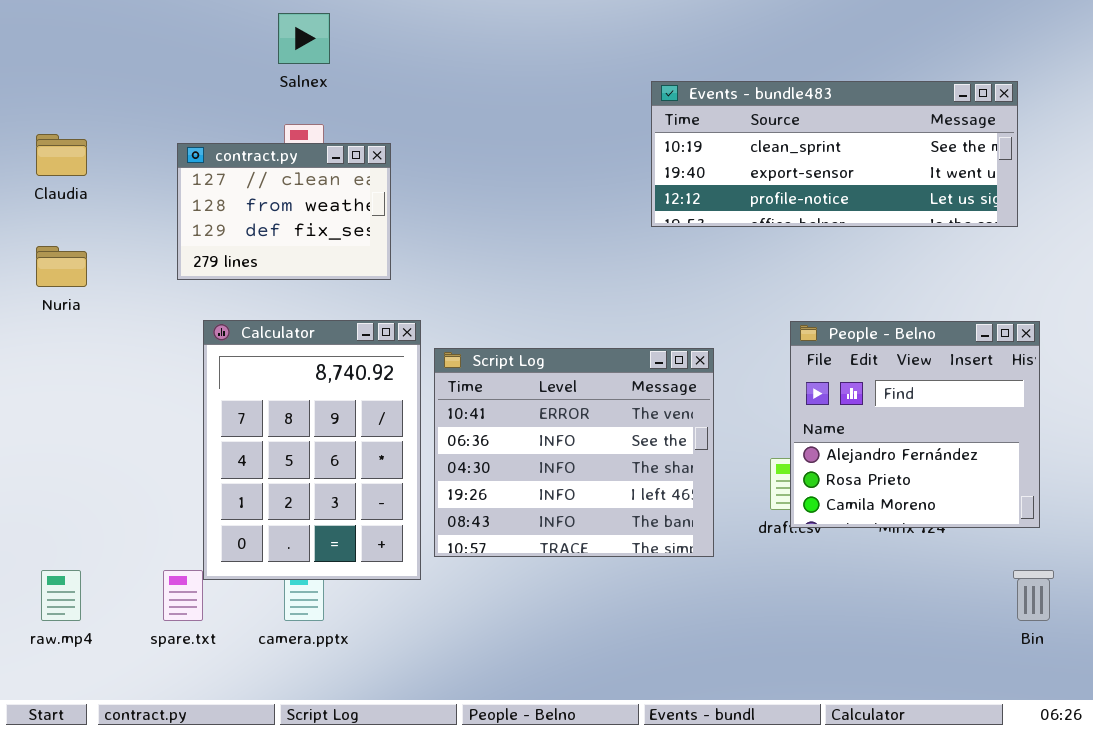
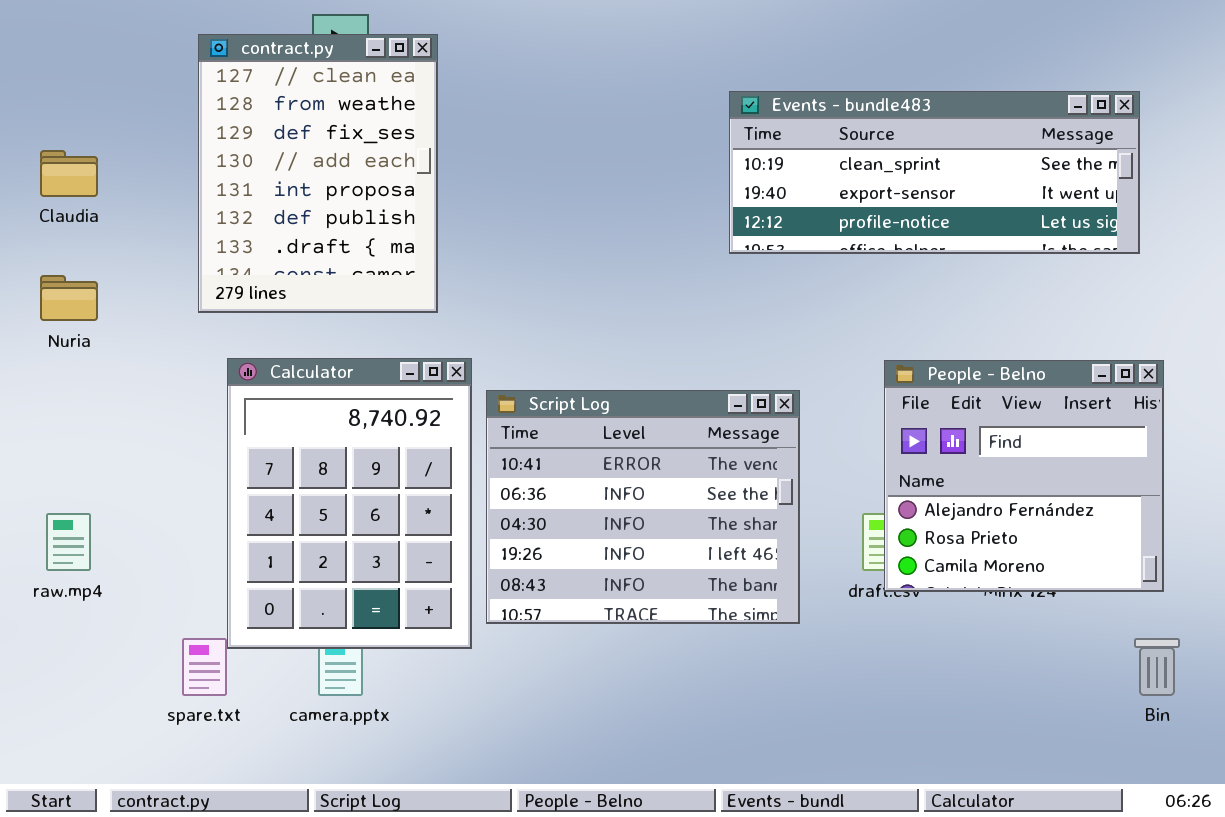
contract.py: [177,143,391,280] -> [198,34,438,313], resized
raw.mp4: [41,570,81,621] -> [46,513,91,571], moved

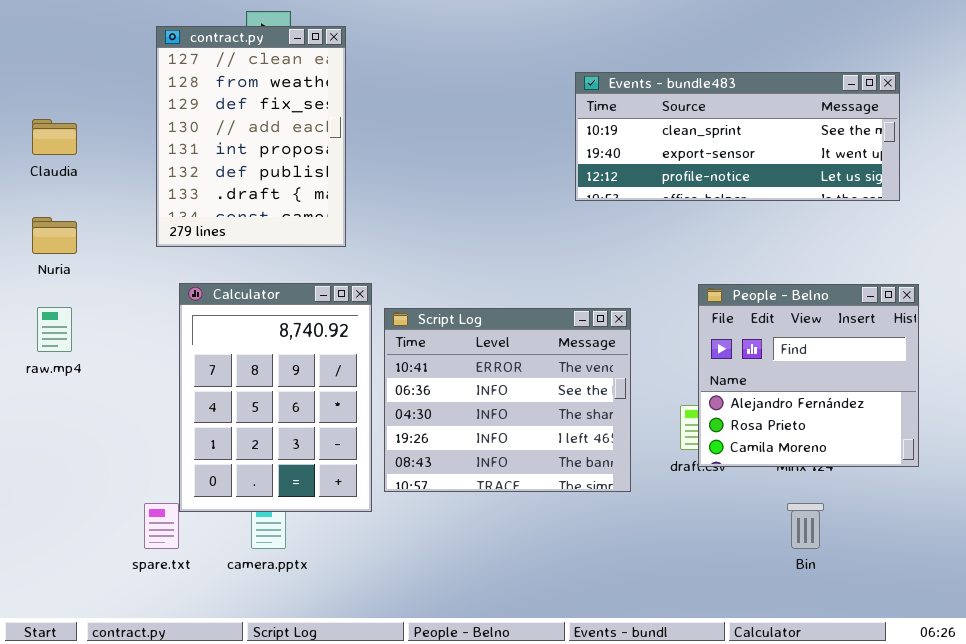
raw.mp4: [46,513,91,571] -> [37,307,72,352], moved
Bin: [1134,638,1180,696] -> [787,503,824,549], moved

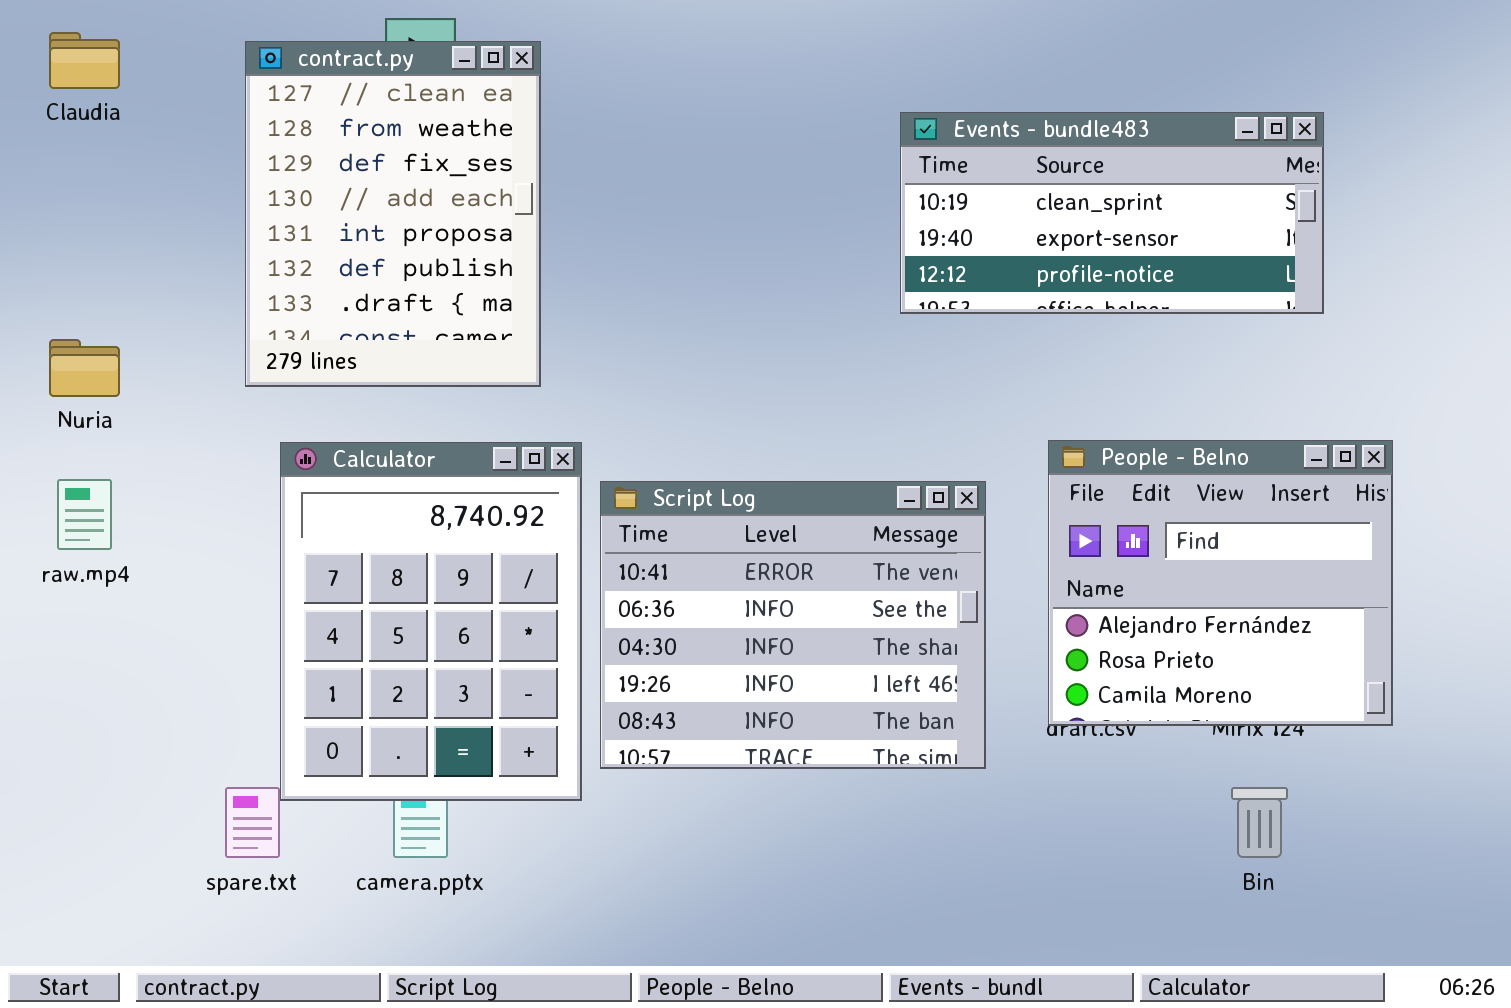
Events - bundle483: [575,72,900,201] -> [900,112,1324,314], resized
Claudia: [32,119,77,155] -> [49,32,120,89], moved
People - Belno: [698,284,919,467] -> [1048,440,1393,726], moved

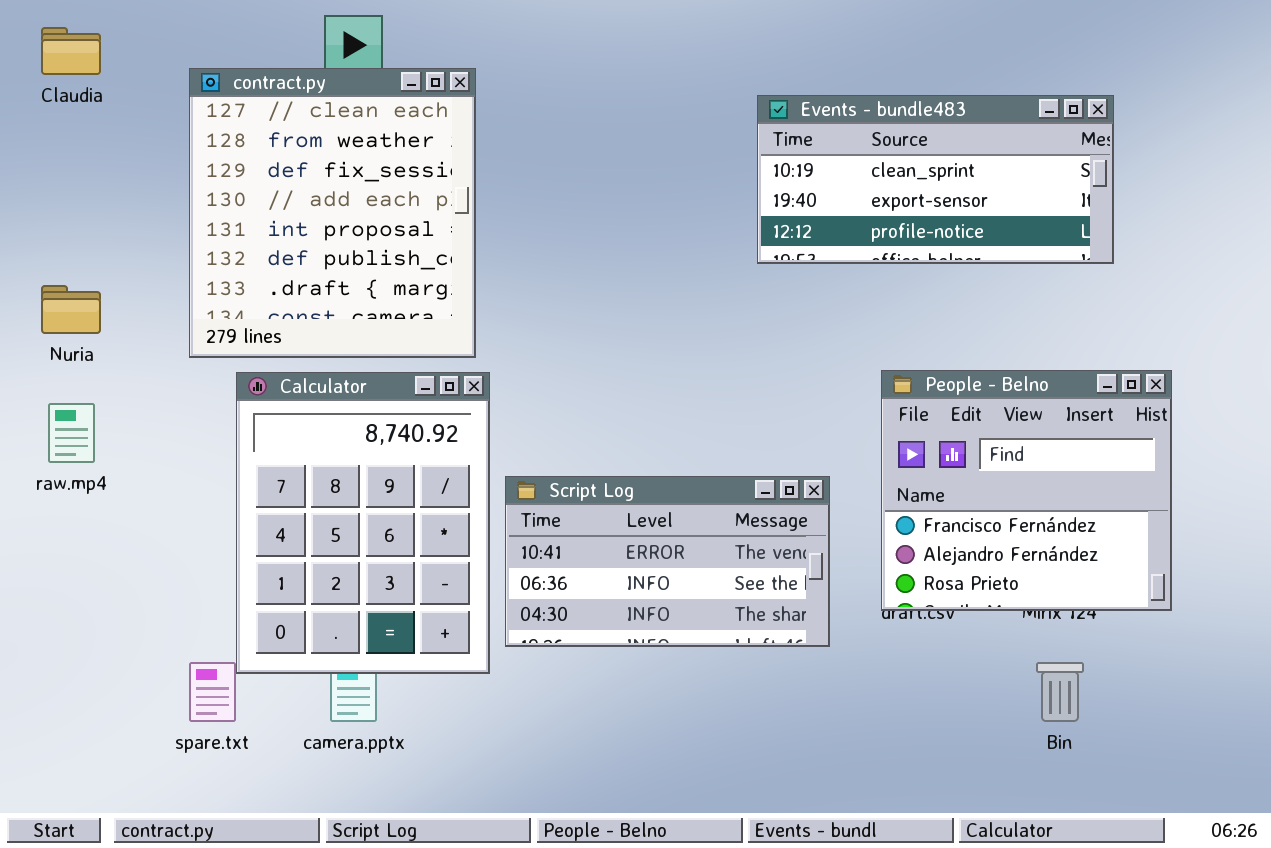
contract.py: [245,41,541,387] -> [189,68,476,358], moved, resized
People - Belno: [1048,440,1393,726] -> [881,370,1172,611], scrolled up 1 row
Script Log: [600,481,986,769] -> [505,476,830,647], resized

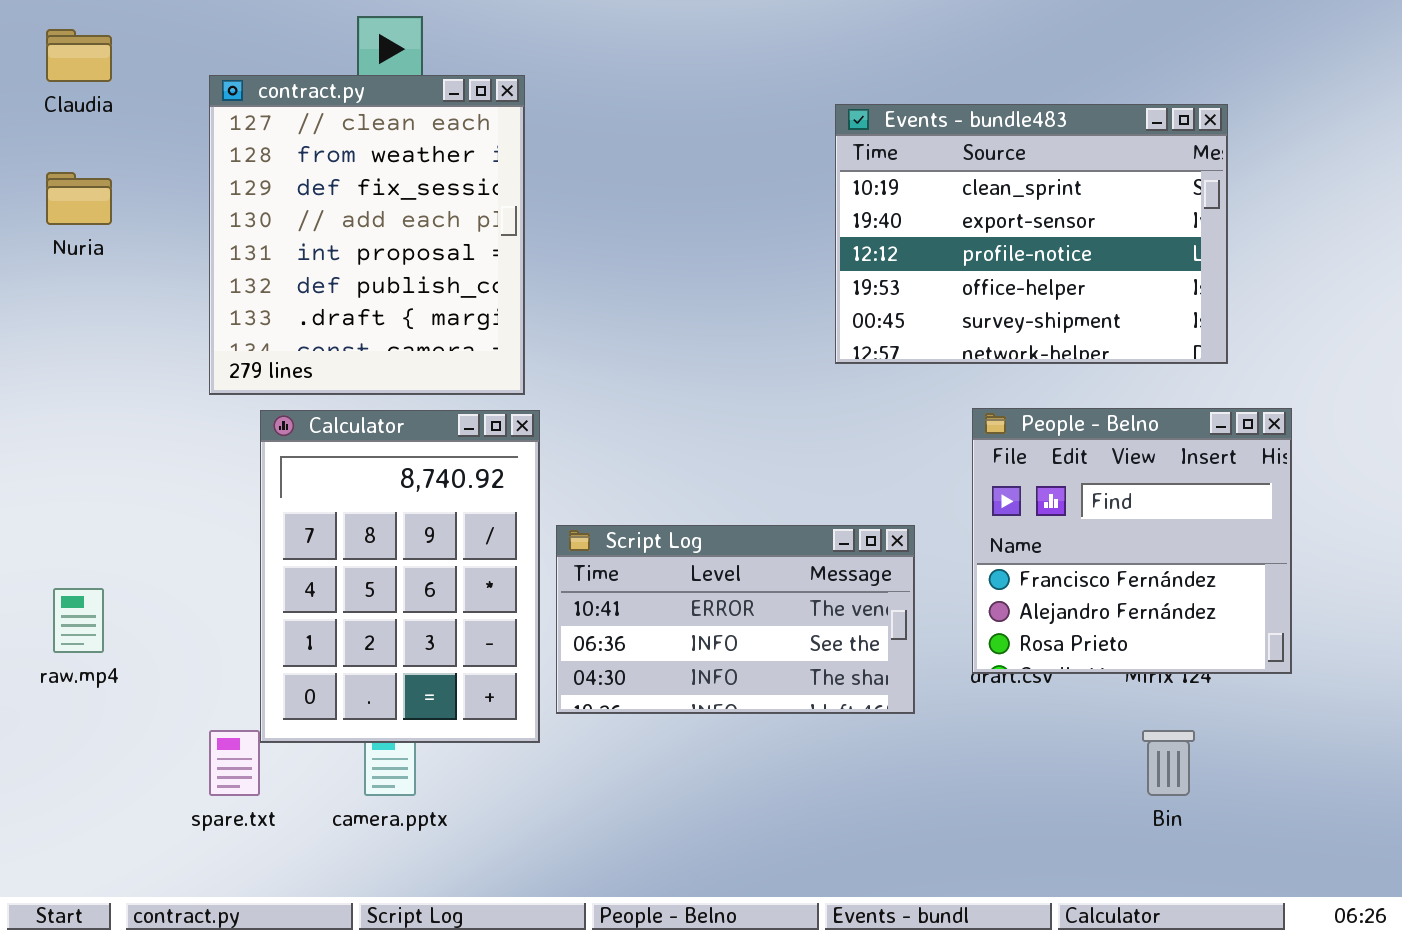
Events - bundle483: [757,95,1114,264] -> [835,104,1228,364], resized
Nuria: [41,285,101,334] -> [46,172,112,225], moved
raw.mp4: [48,403,95,463] -> [53,588,104,653], moved

